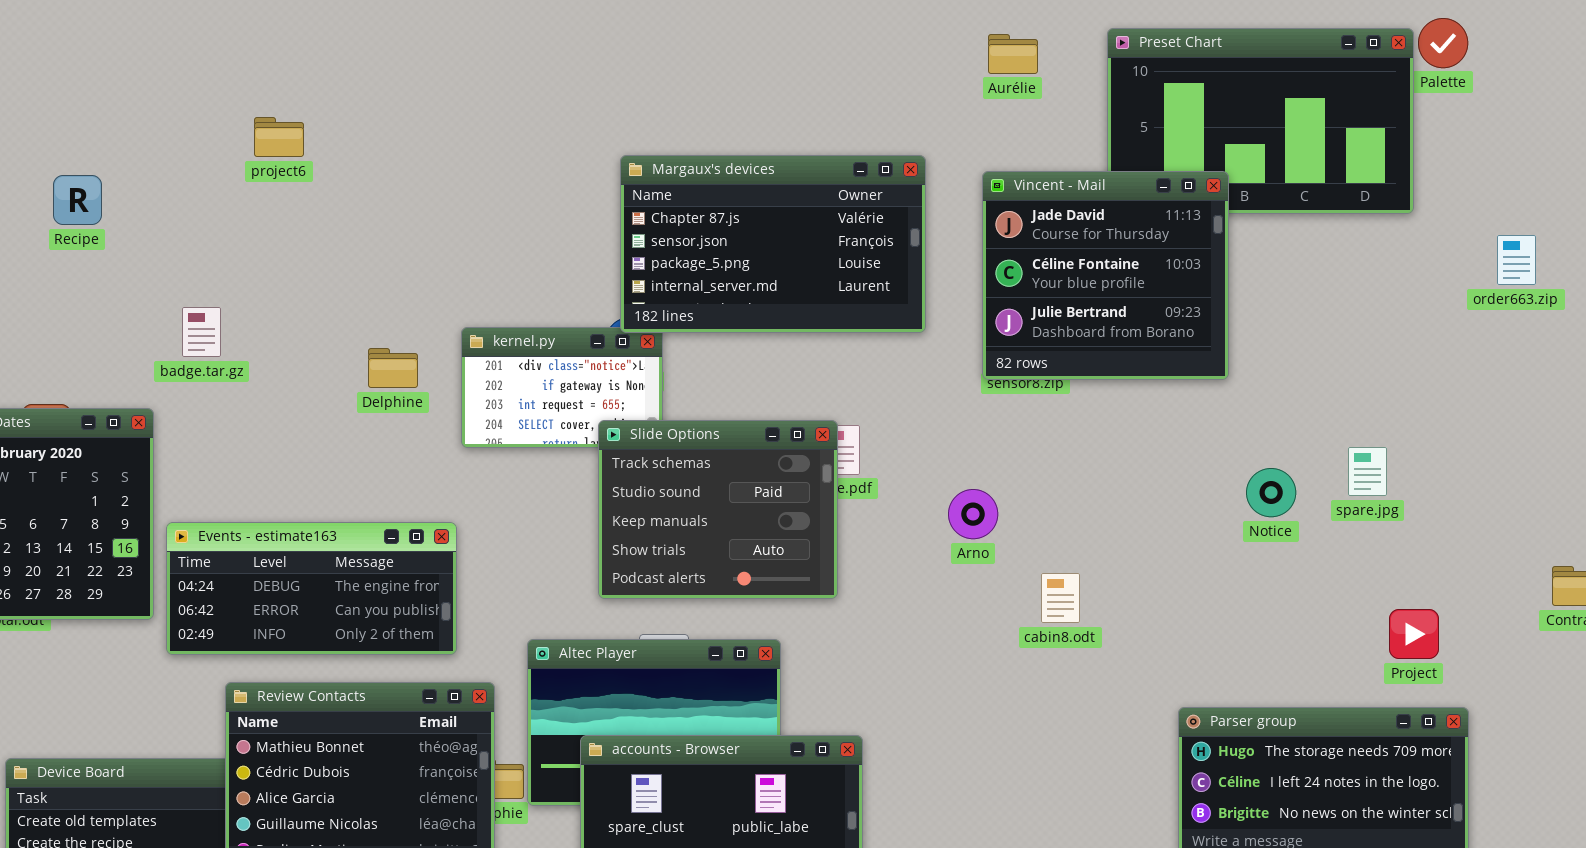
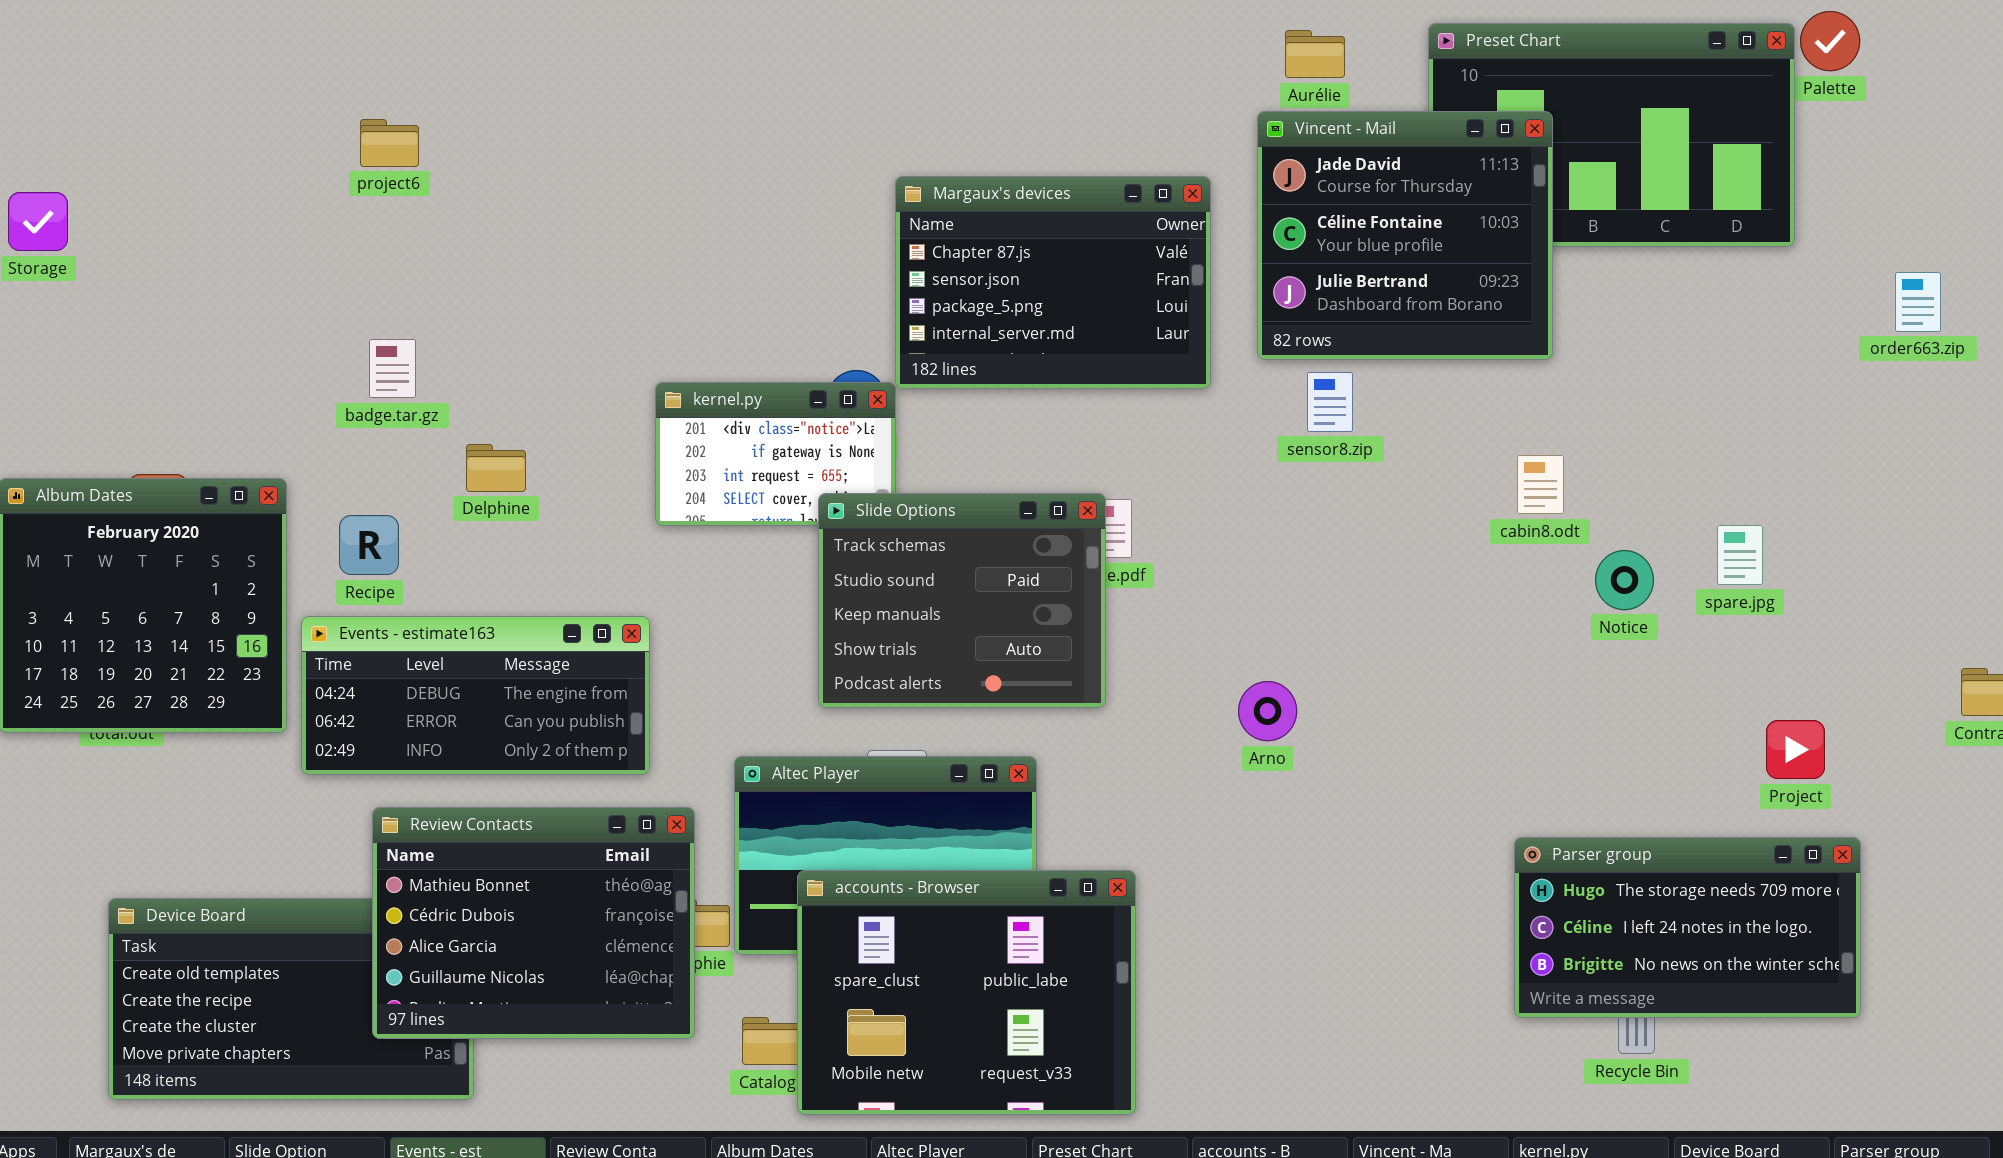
project6: [254,117,304,157] -> [360,119,419,167], moved
Margaux's devices: [620,155,926,333] -> [895,176,1211,389], resized
Vincent - Mail: [982,171,1229,380] -> [1257,111,1553,360], moved
Recipe: [53,175,102,225] -> [339,515,399,575], moved
badge.tar.gz: [182,307,221,357] -> [369,339,416,398], moved
Delphine: [368,348,418,388] -> [466,444,526,492], moved
Arno: [948,489,998,539] -> [1238,681,1297,741], moved
cabin8.odt: [1041,573,1080,623] -> [1517,455,1564,514], moved

